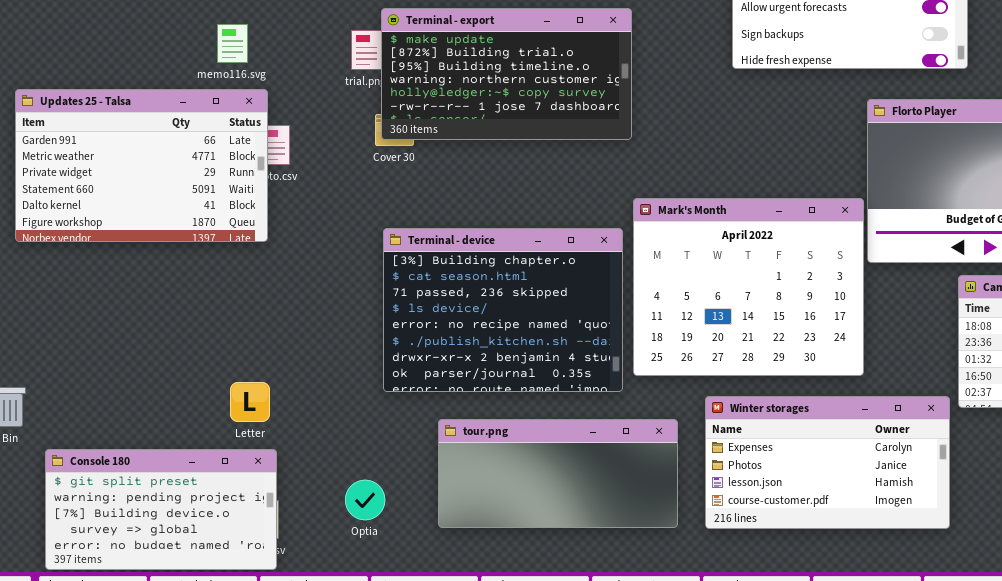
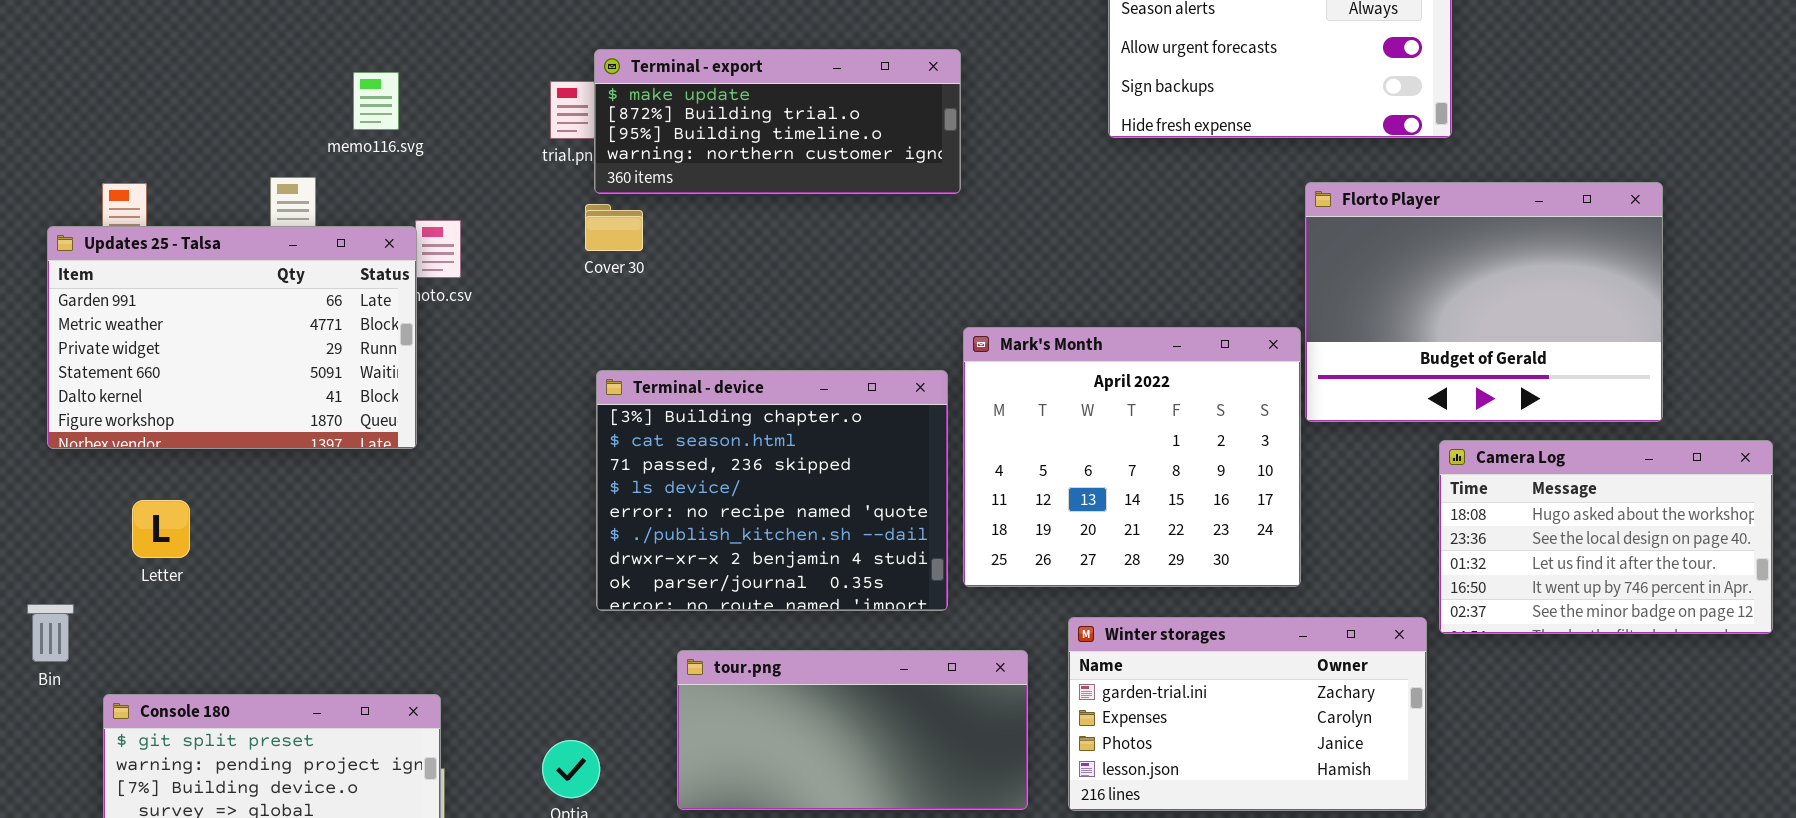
Terminal - export: [381,8,632,140] -> [594,49,961,194], resized
Updates 25 - Talsa: [15,89,268,242] -> [47,226,417,449], moved
Letter: [230,382,270,422] -> [132,500,190,558], moved
Winter storages: [705,396,950,529] -> [1068,617,1427,811], scrolled up 1 row

